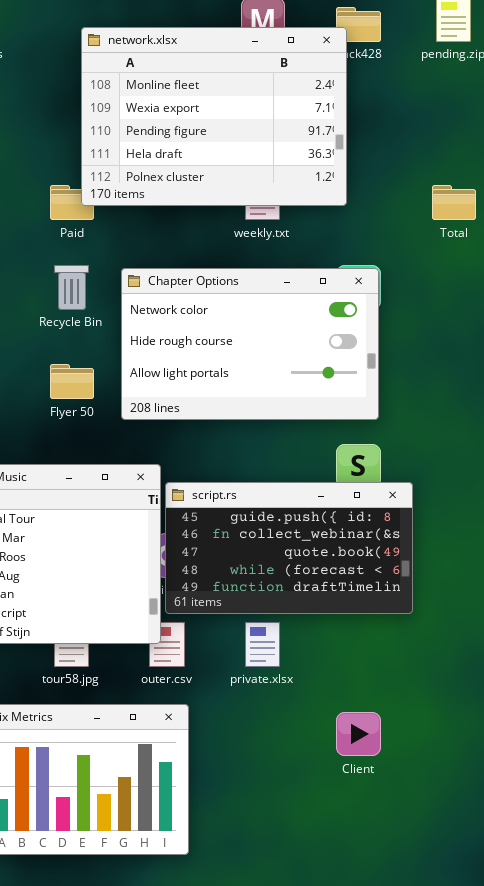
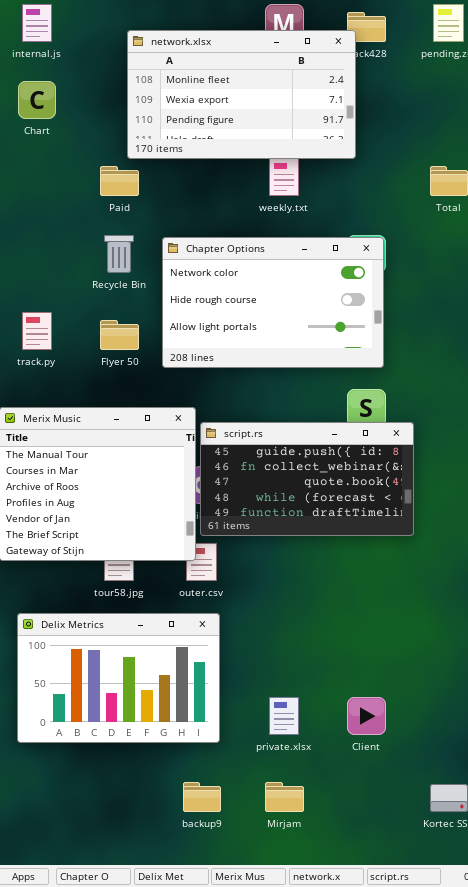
network.xlsx: [81,27,347,206] -> [127,30,356,159], resized
private.xlsx: [245,622,280,667] -> [269,697,299,735], moved
Client: [336,712,381,756] -> [347,697,386,735], moved

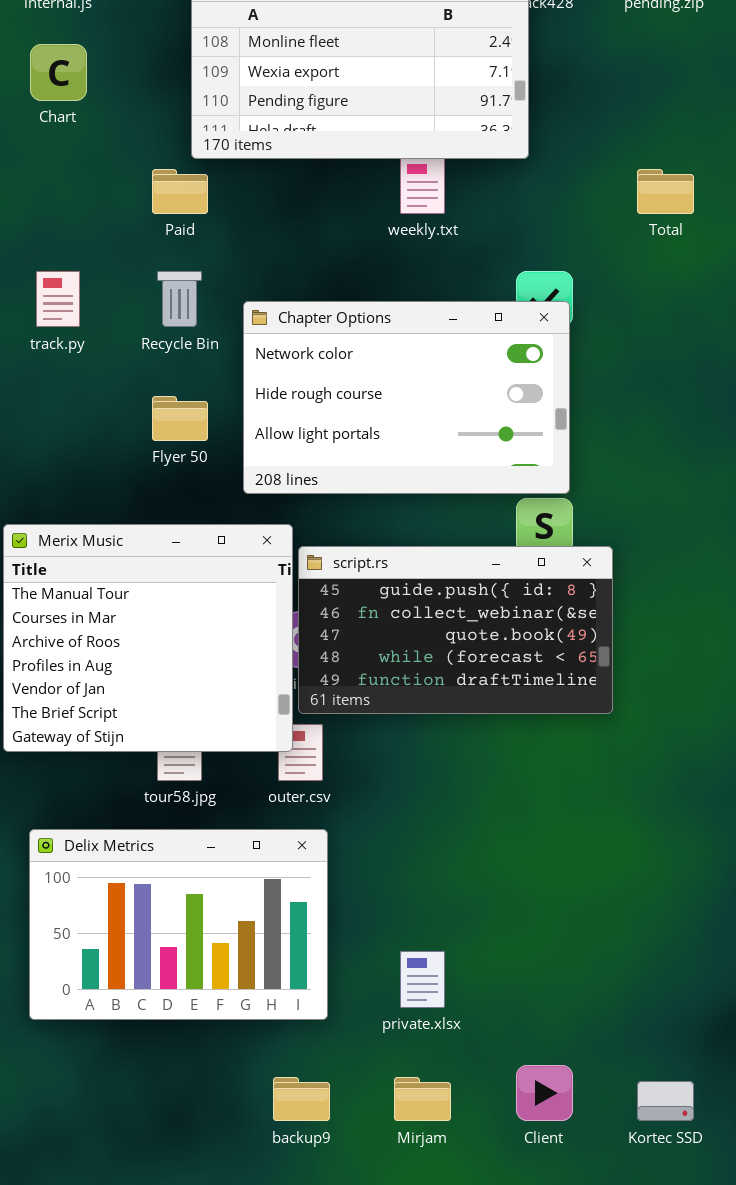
Chapter Options: [162,237,384,368] -> [243,301,570,494], moved
track.py: [22,312,52,350] -> [36,271,80,327], moved
Client: [347,697,386,735] -> [516,1065,573,1121], moved

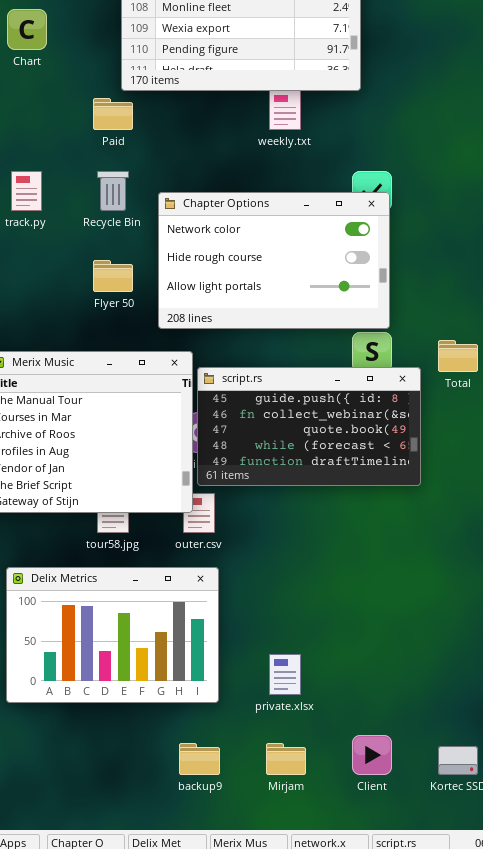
Total: [637,169,694,214] -> [438,340,478,372], moved

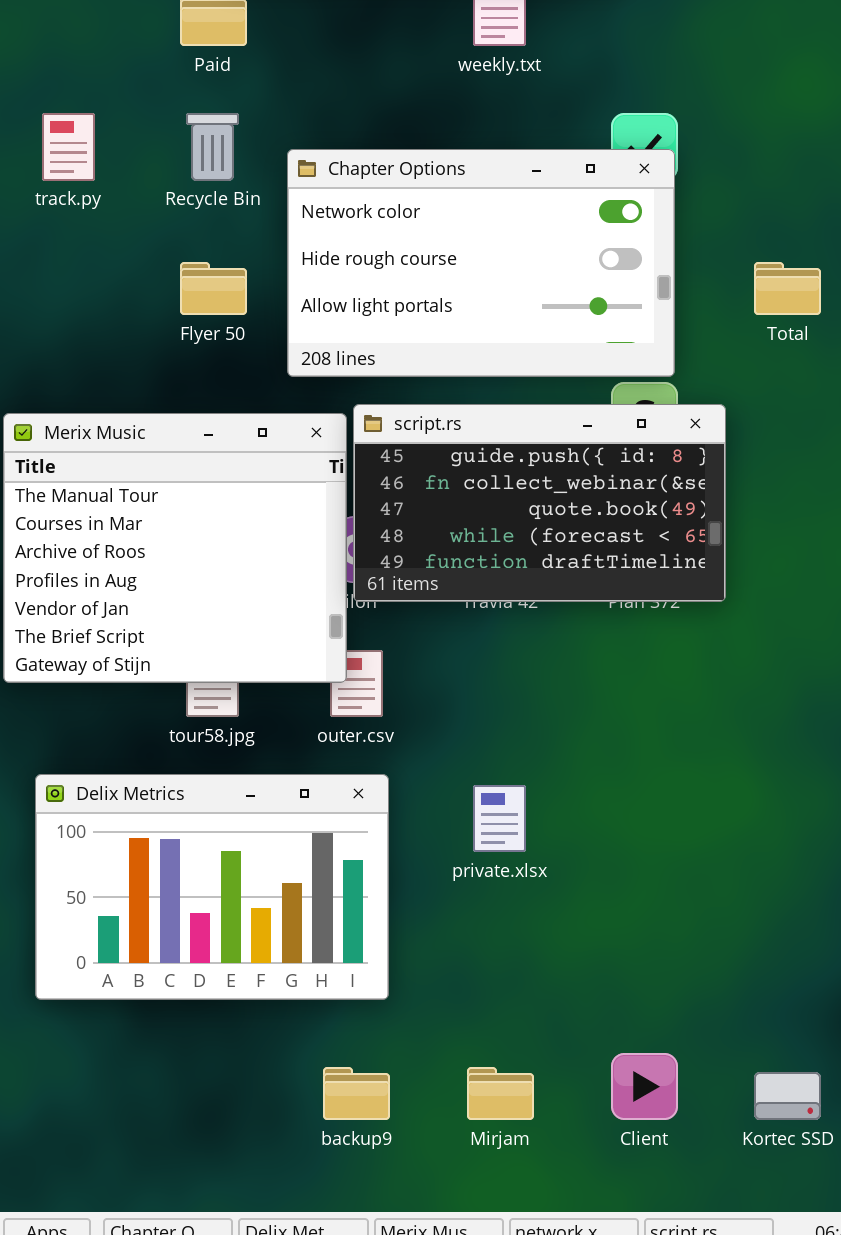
Total: [438,340,478,372] -> [754,262,821,315], moved
script.rs: [197,367,421,486] -> [353,404,726,602], moved
private.xlsx: [269,654,301,695] -> [473,785,526,852], moved

